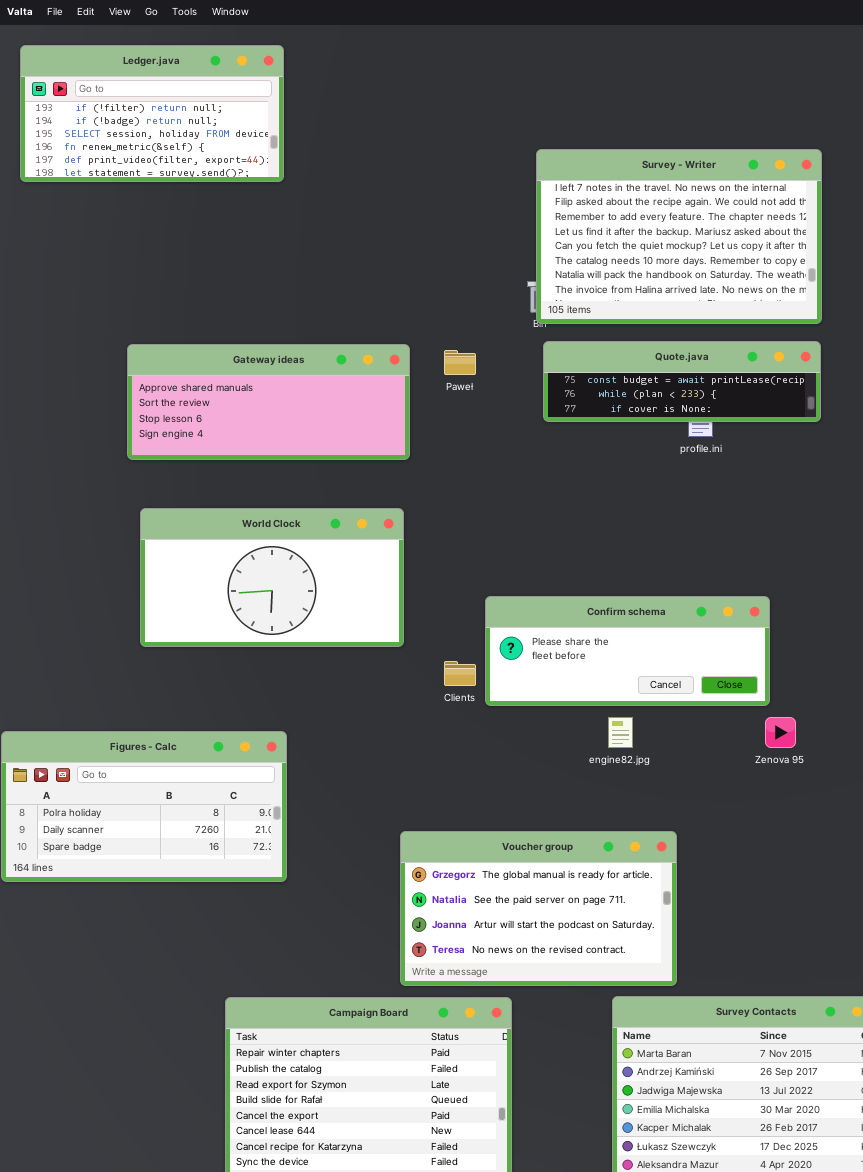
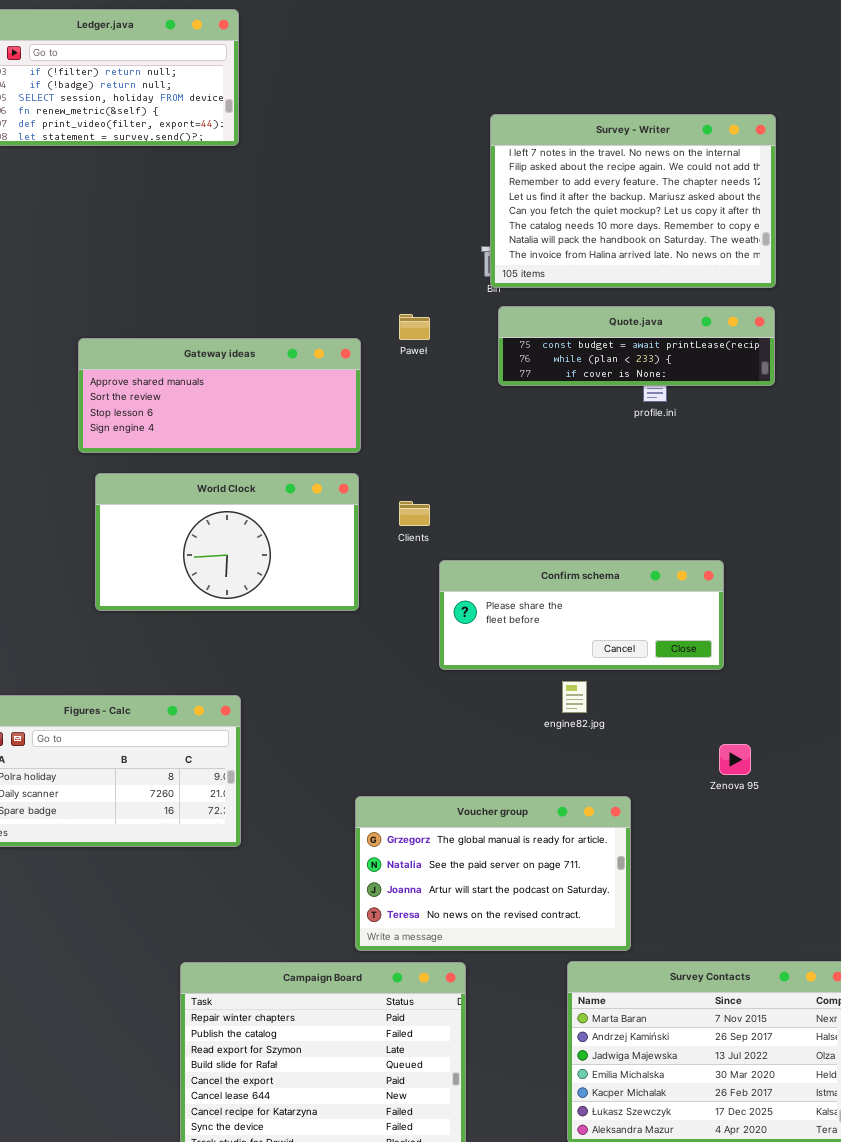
Gateway ideas: [127,344,410,460] -> [78,338,361,453], moved
Clients: [444,661,476,686] -> [399,501,430,526], moved
Zenova 95: [765,717,796,748] -> [719,744,751,775], moved

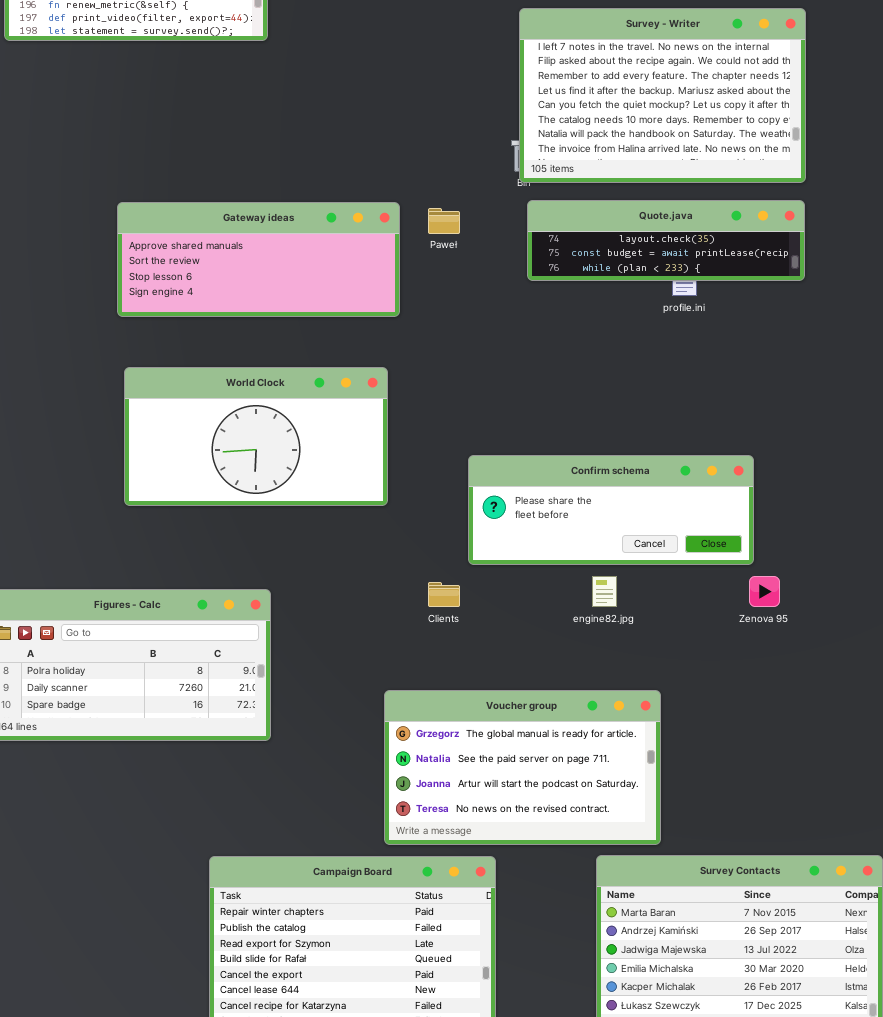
Quote.java: [498,306,775,386] -> [527,200,805,281], scrolled up 1 row
Gateway ideas: [78,338,361,453] -> [117,202,400,317], moved
Clients: [399,501,430,526] -> [428,582,460,607], moved
Zenova 95: [719,744,751,775] -> [749,576,780,607], moved

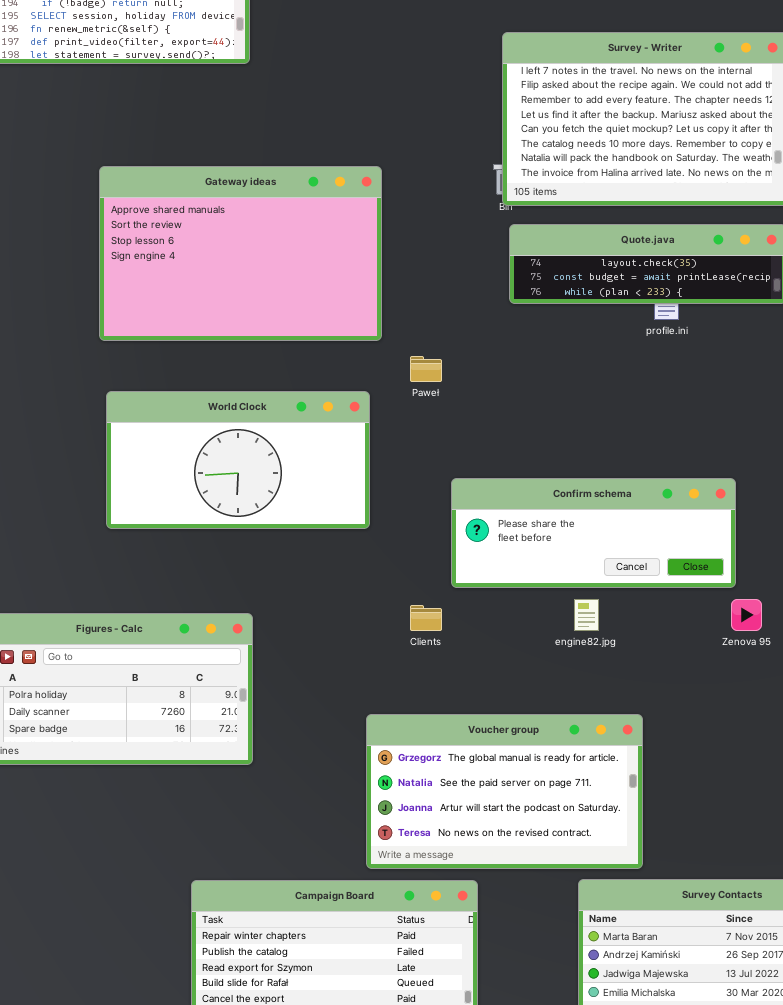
Gateway ideas: [117,202,400,317] -> [99,166,382,341], resized
Paweł: [428,208,460,234] -> [410,356,442,382], moved

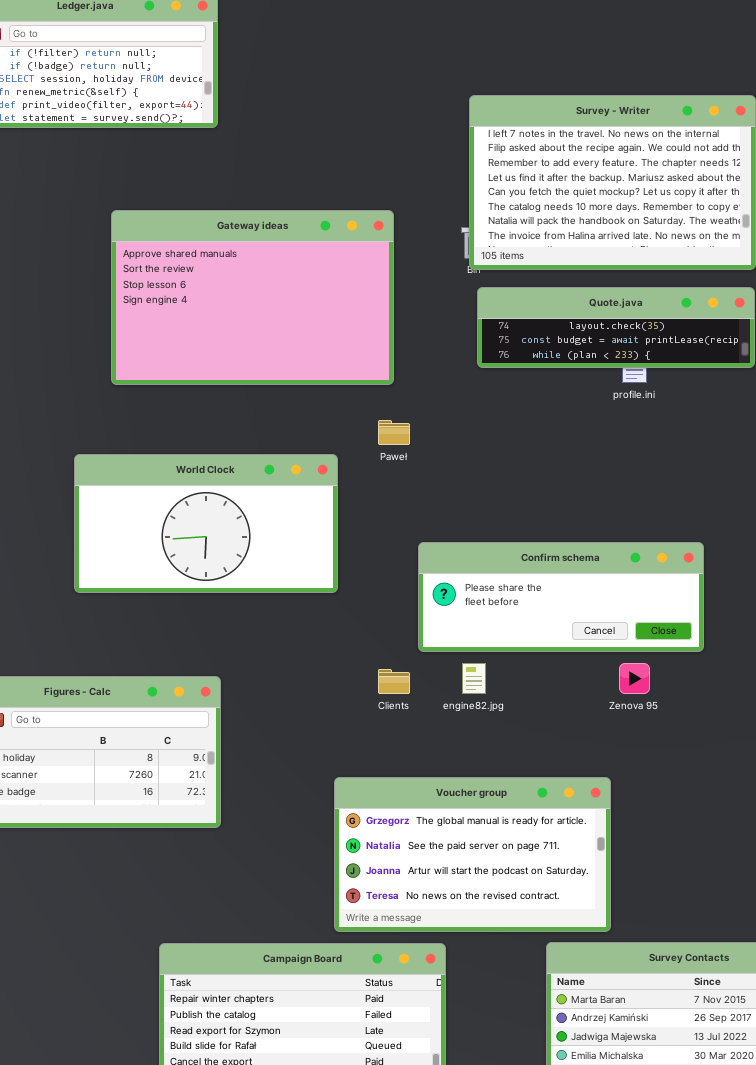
Gateway ideas: [99,166,382,341] -> [111,210,394,385], moved
engine82.jpg: [574,599,599,631] -> [462,663,486,694], moved
Zenova 95: [731,599,762,631] -> [619,663,650,694], moved

